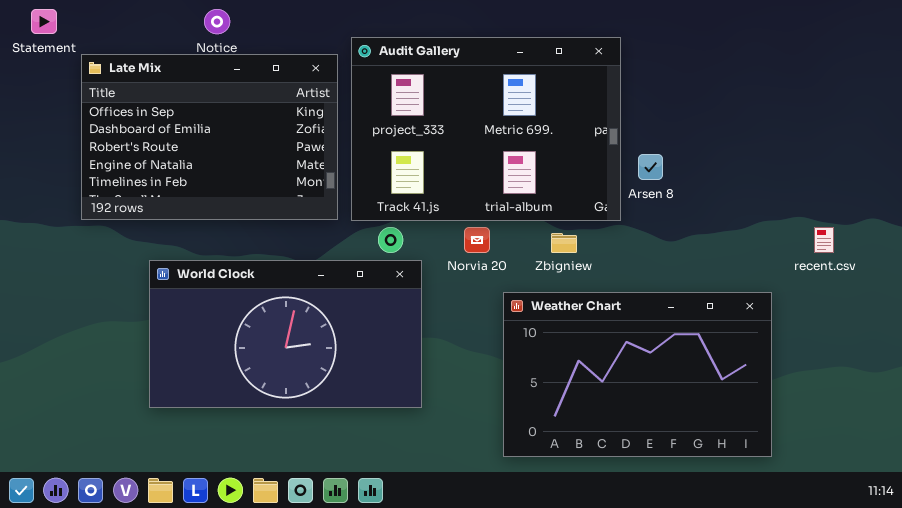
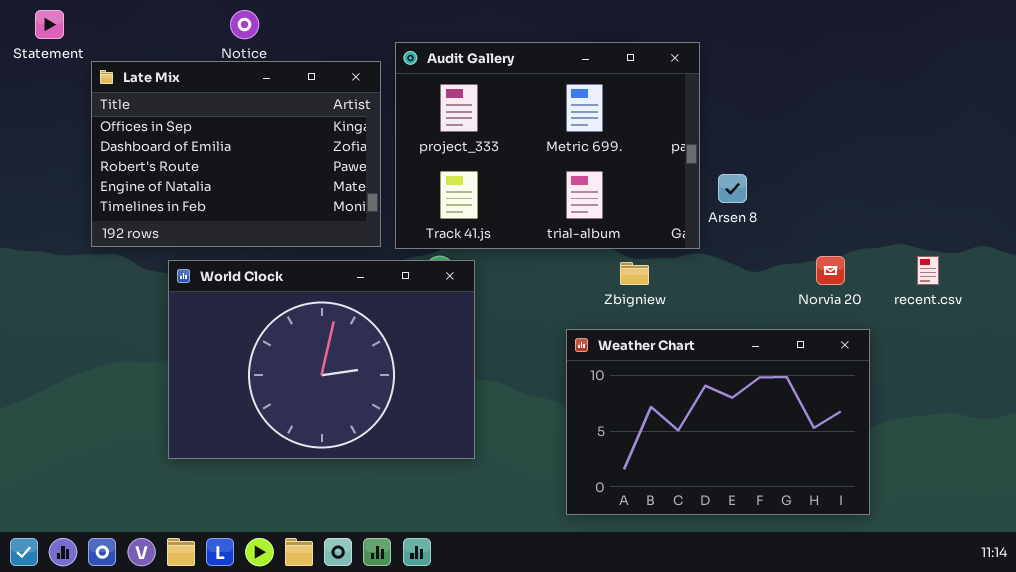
Norvia 20: [464,227,490,253] -> [816,256,845,285], moved
World Clock: [149,260,422,408] -> [168,260,475,459], resized

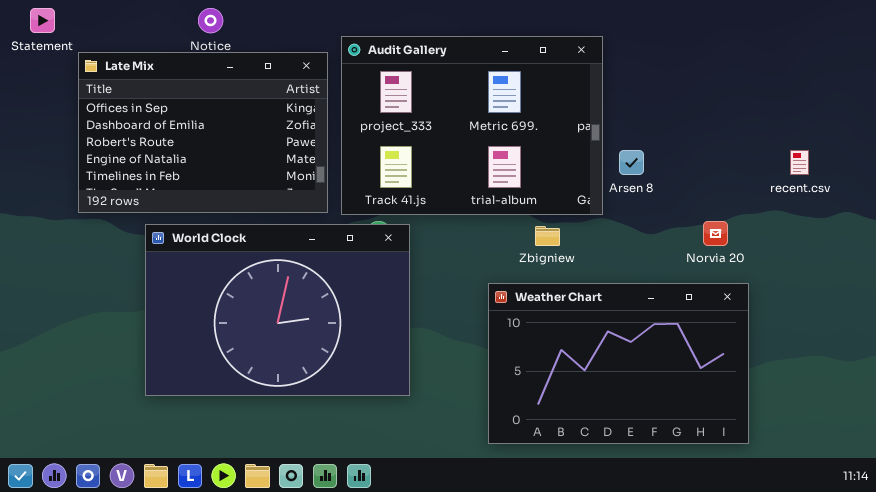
recent.csv: [917,256,939,285] -> [790,150,809,175], moved

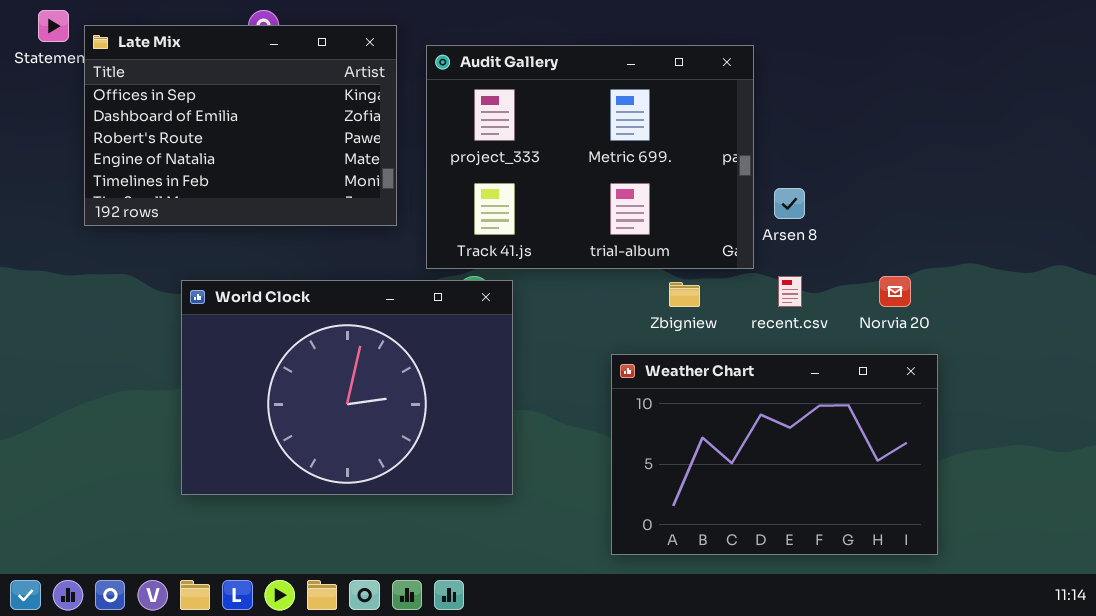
Late Mix: [78,52,328,213] -> [84,25,397,226], moved
recent.csv: [790,150,809,175] -> [778,276,802,307], moved

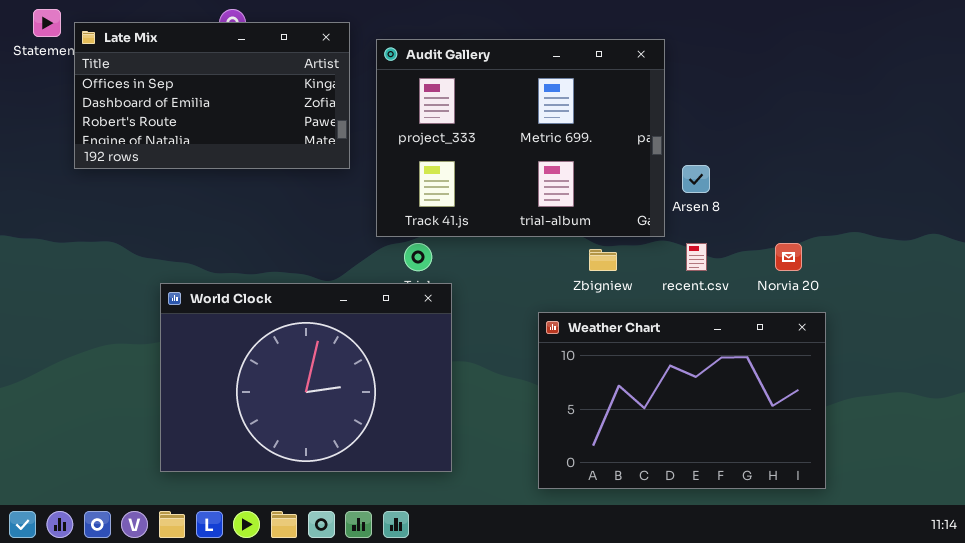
Late Mix: [84,25,397,226] -> [74,22,350,169], resized
World Clock: [181,280,513,495] -> [160,283,452,472], moved

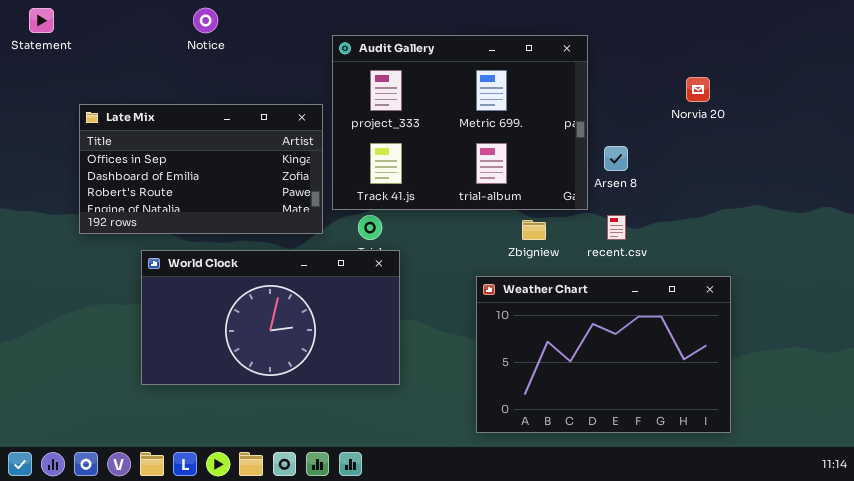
Late Mix: [74,22,350,169] -> [79,104,323,234], moved
Norvia 20: [775,243,802,271] -> [686,77,710,102], moved
World Clock: [160,283,452,472] -> [141,250,400,385], resized

